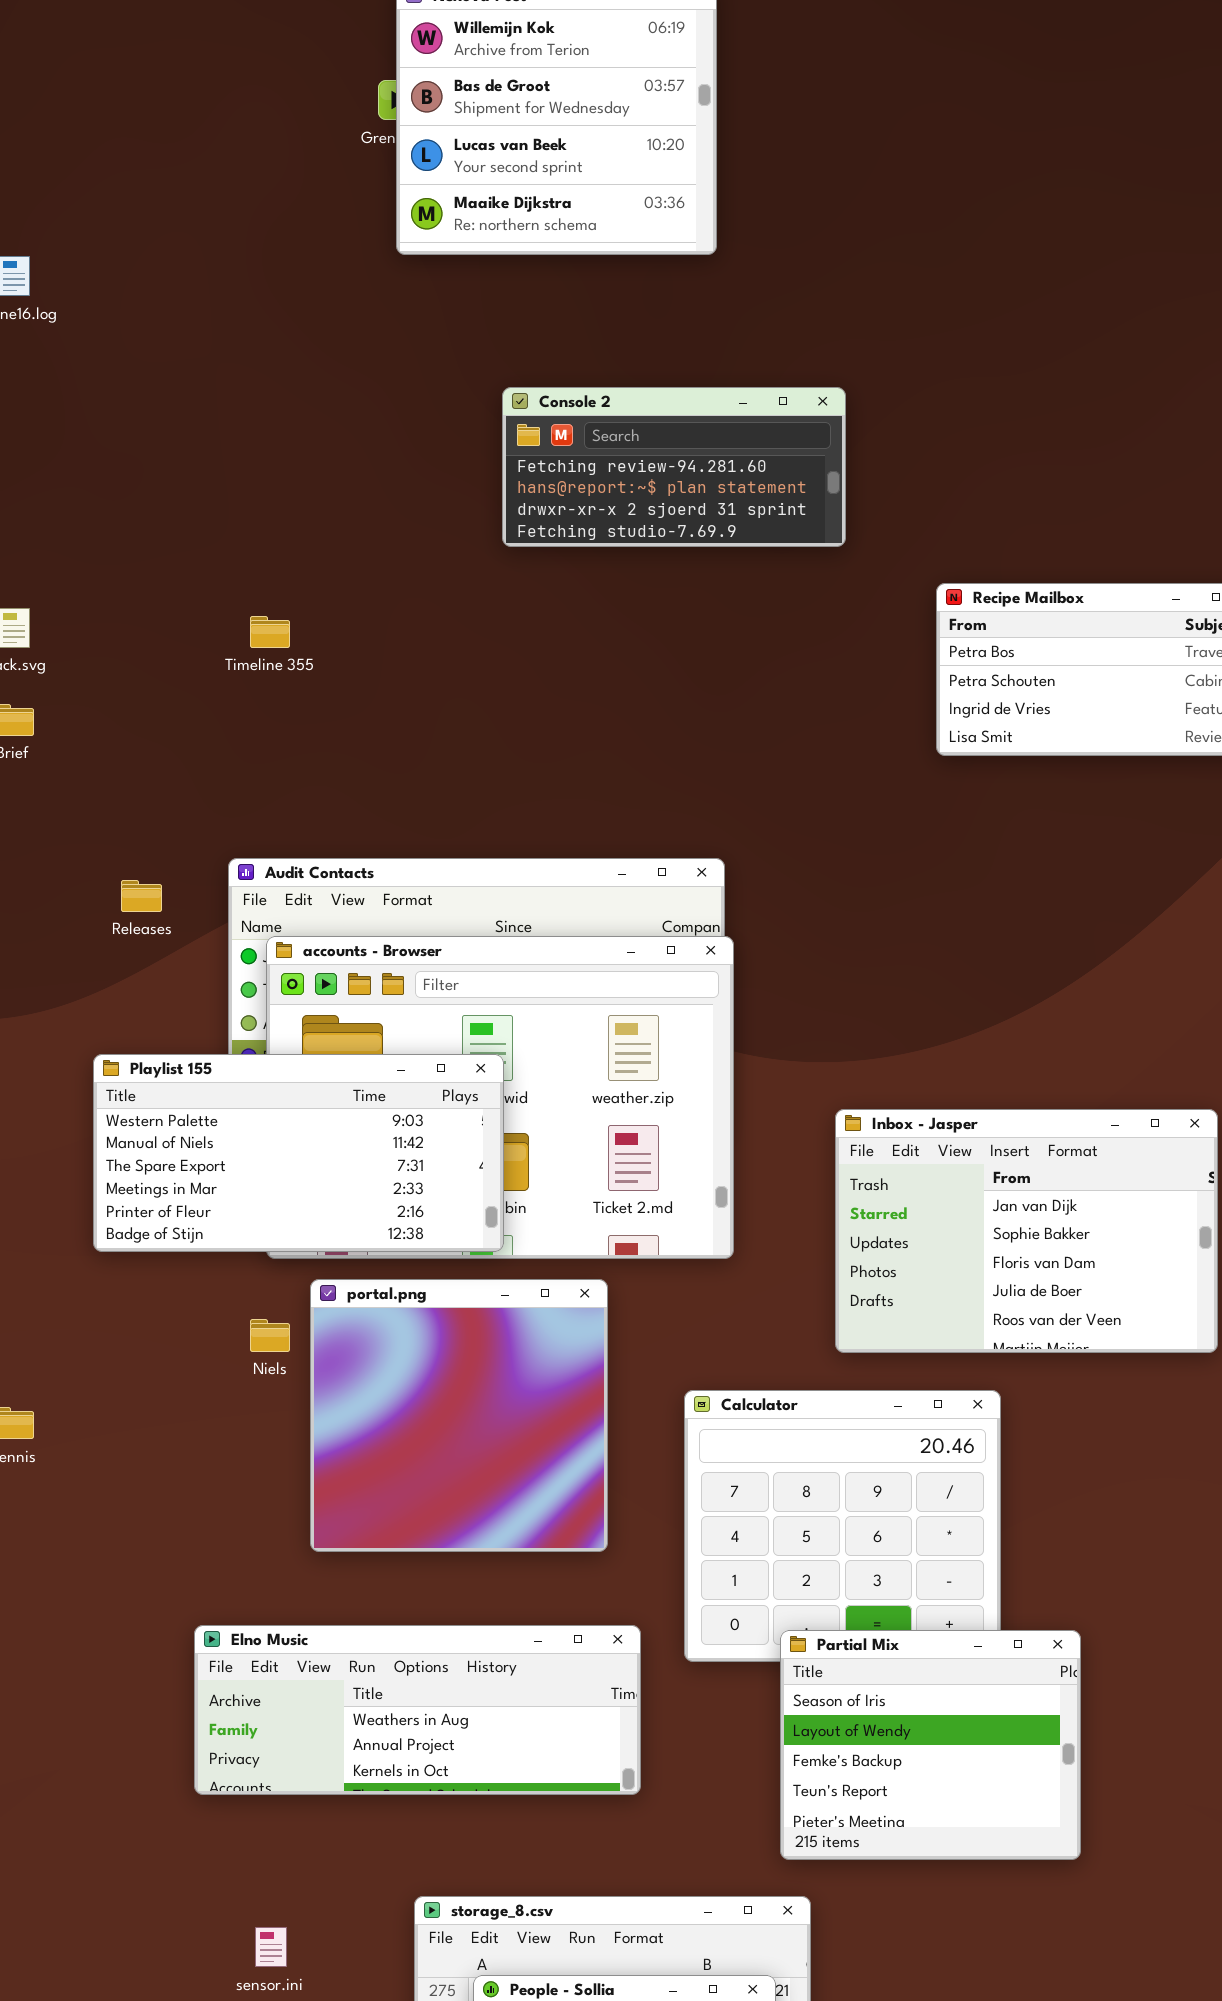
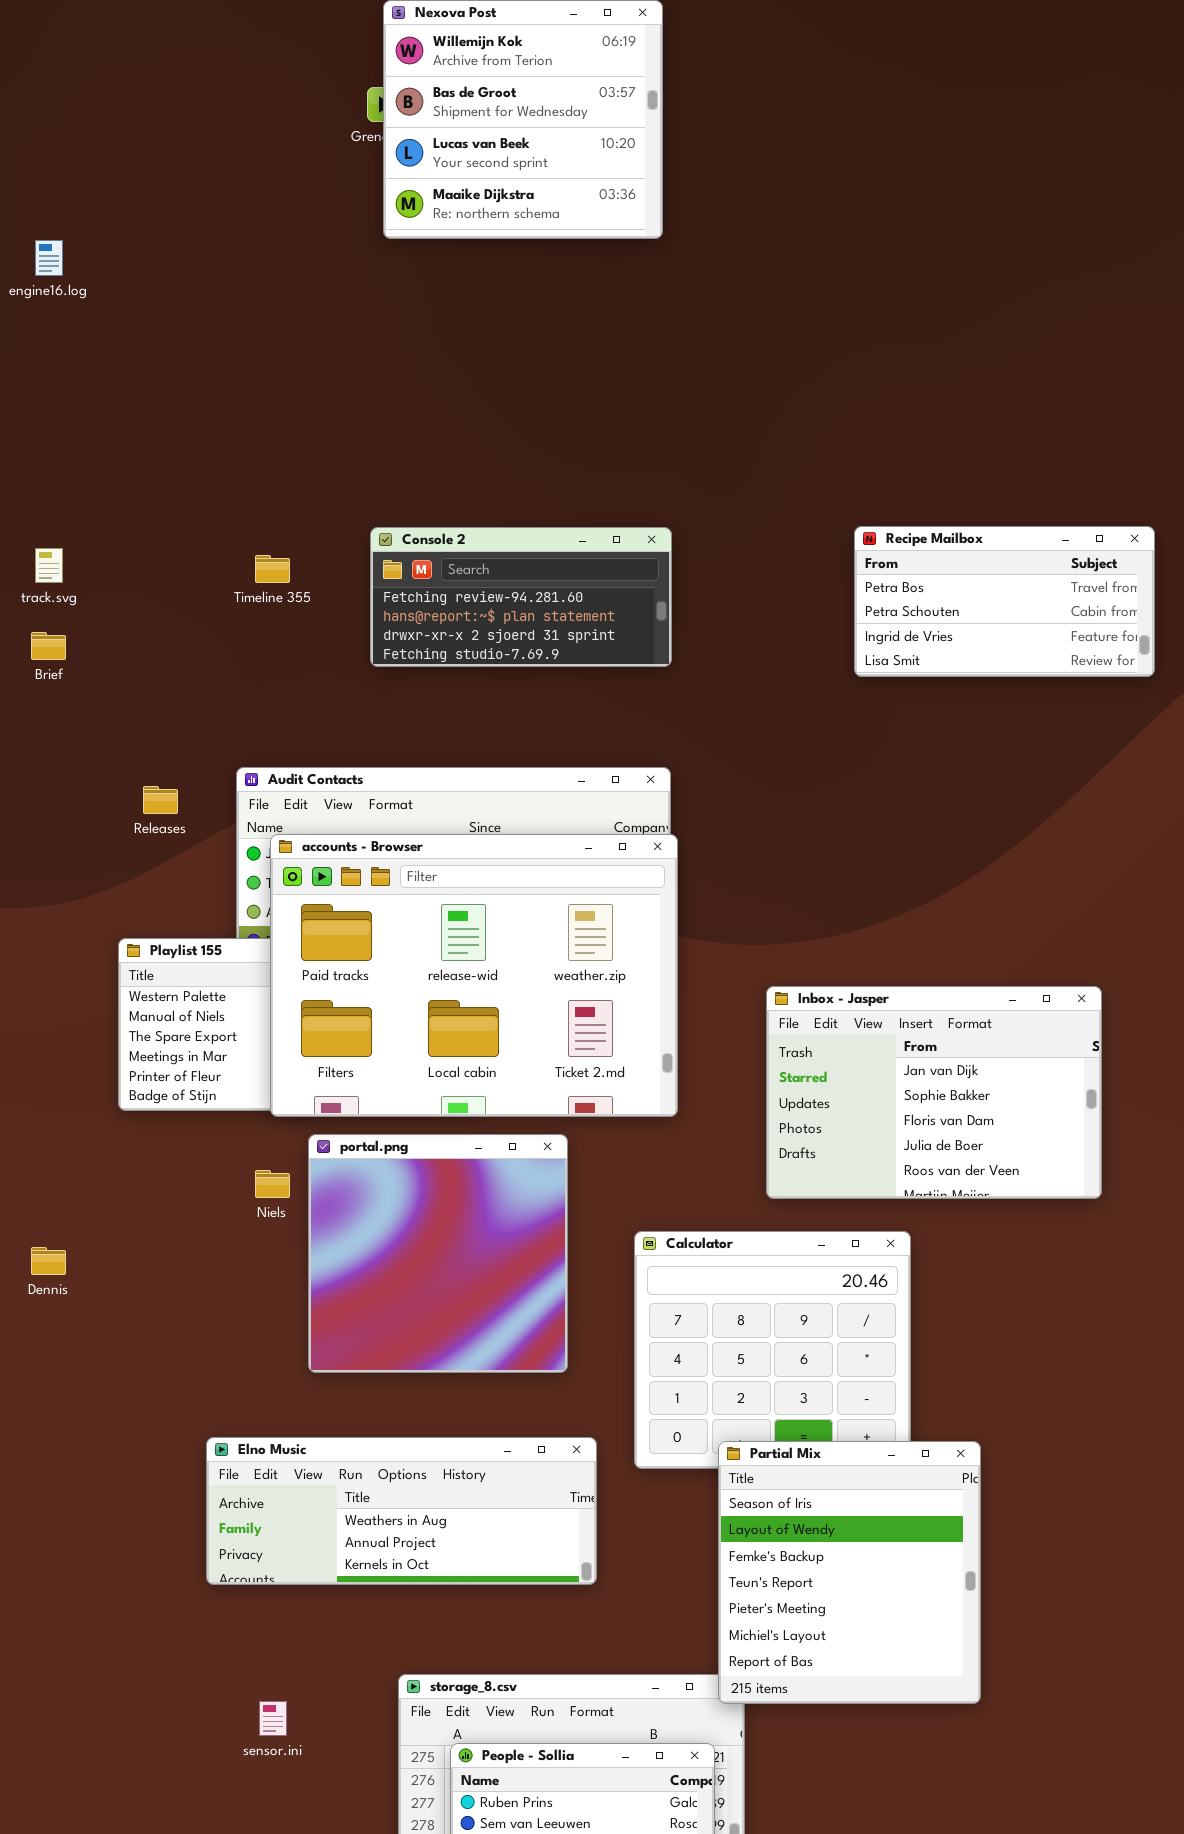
Console 2: [502,387,846,547] -> [370,527,672,667], moved
accounts - Browser: [266,936,734,1259] -> [270,834,678,1117], raised
Partial Mix: [780,1630,1081,1860] -> [718,1441,981,1704], resized

